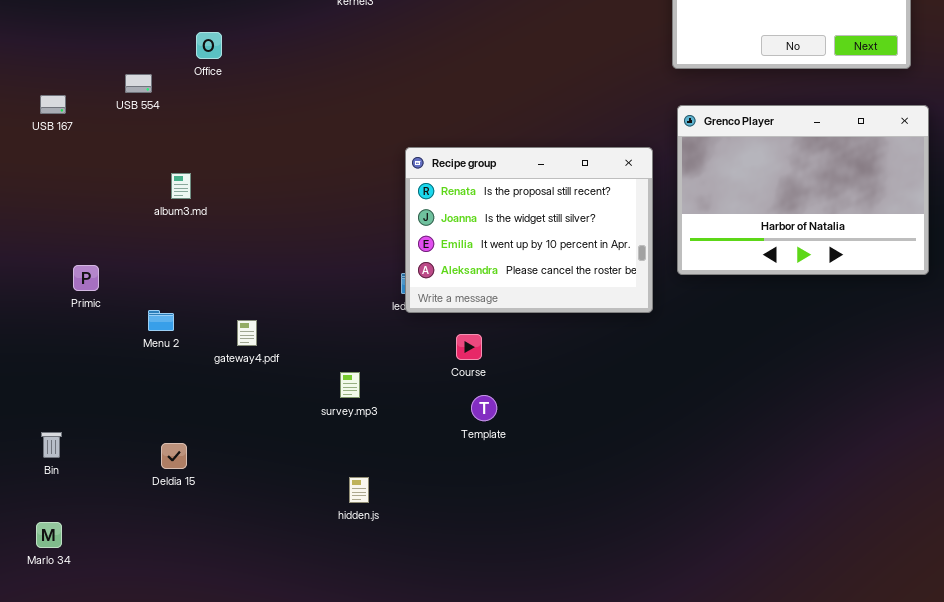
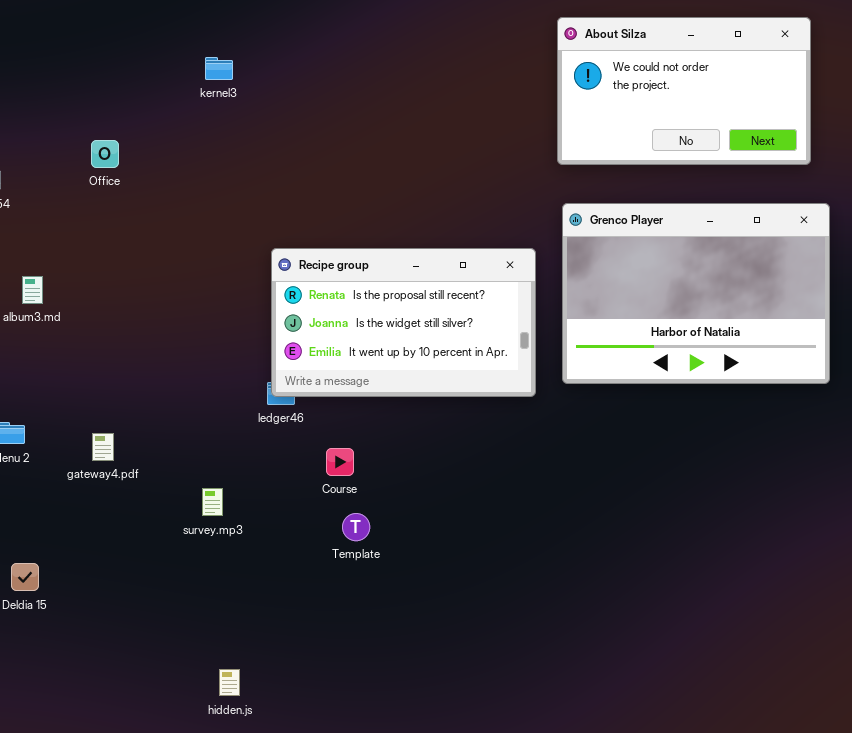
Office: [196,32,222,59] -> [91,140,119,168], moved
Recipe group: [405,147,653,313] -> [271,248,536,397], resized
hidden.js: [349,477,369,503] -> [219,669,240,696], moved

